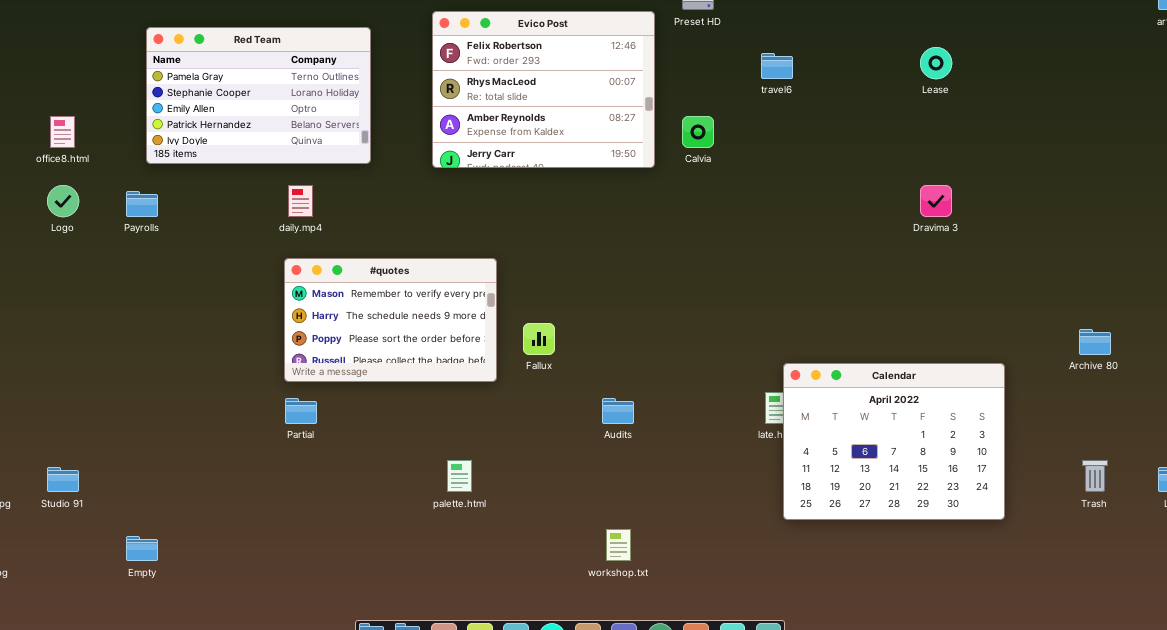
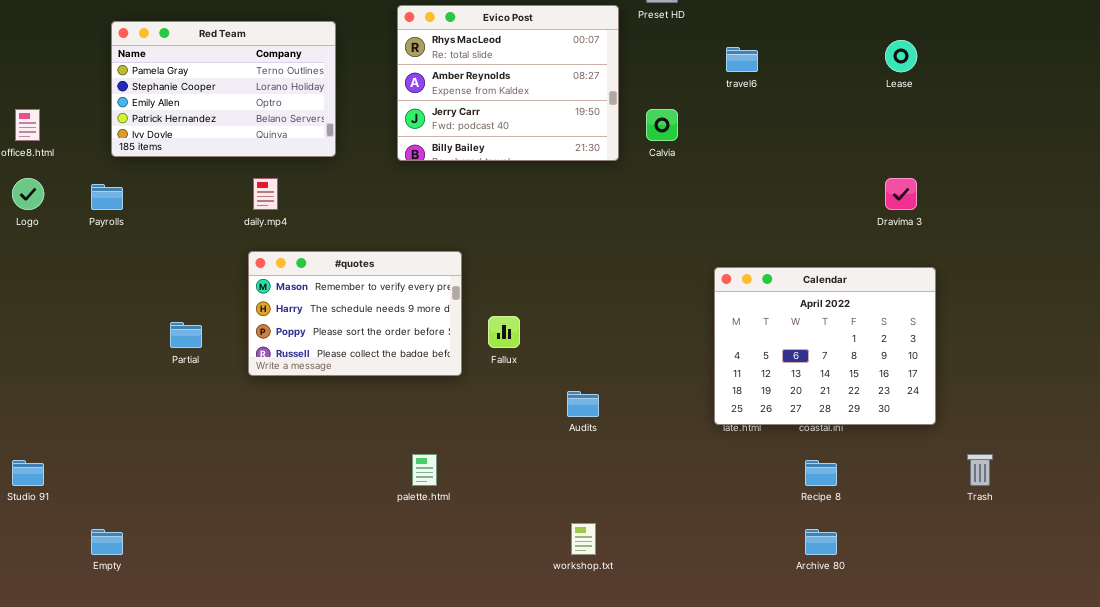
Evico Post: [432,11,655,168] -> [397,5,619,161], scrolled down 1 row
Archive 80: [1079,329,1111,355] -> [805,529,837,555], moved
Calendar: [783,363,1005,520] -> [714,267,936,425], moved
Partial: [285,398,317,424] -> [170,322,202,348], moved
Trash: [1082,460,1108,492] -> [967,454,993,486], moved

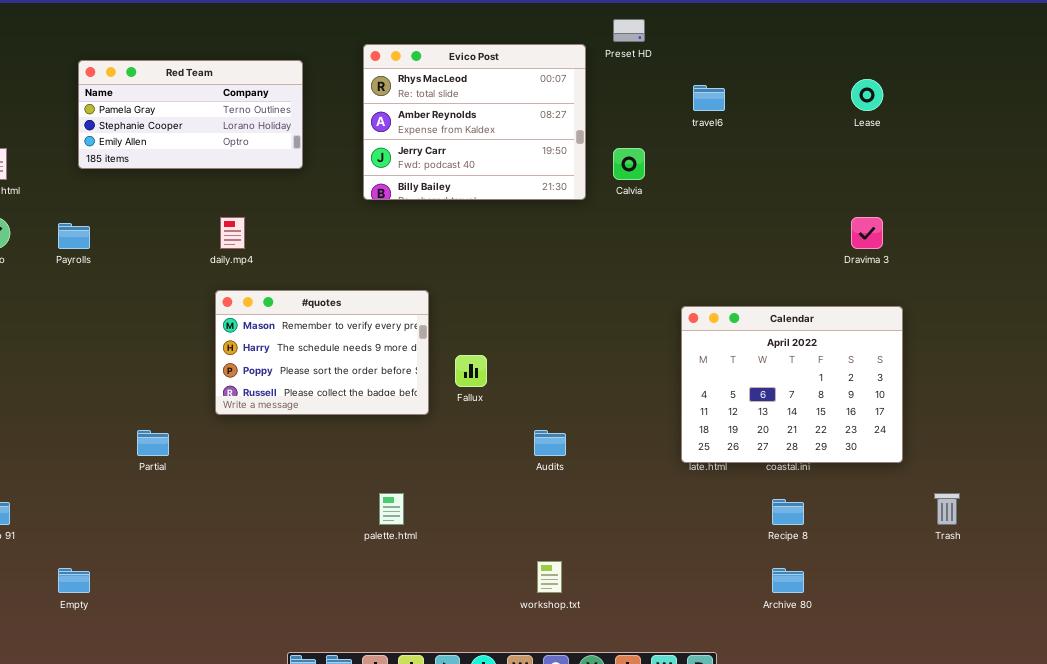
Red Team: [111,21,336,157] -> [78,60,303,169], resized
Partial: [170,322,202,348] -> [137,430,169,456], moved

